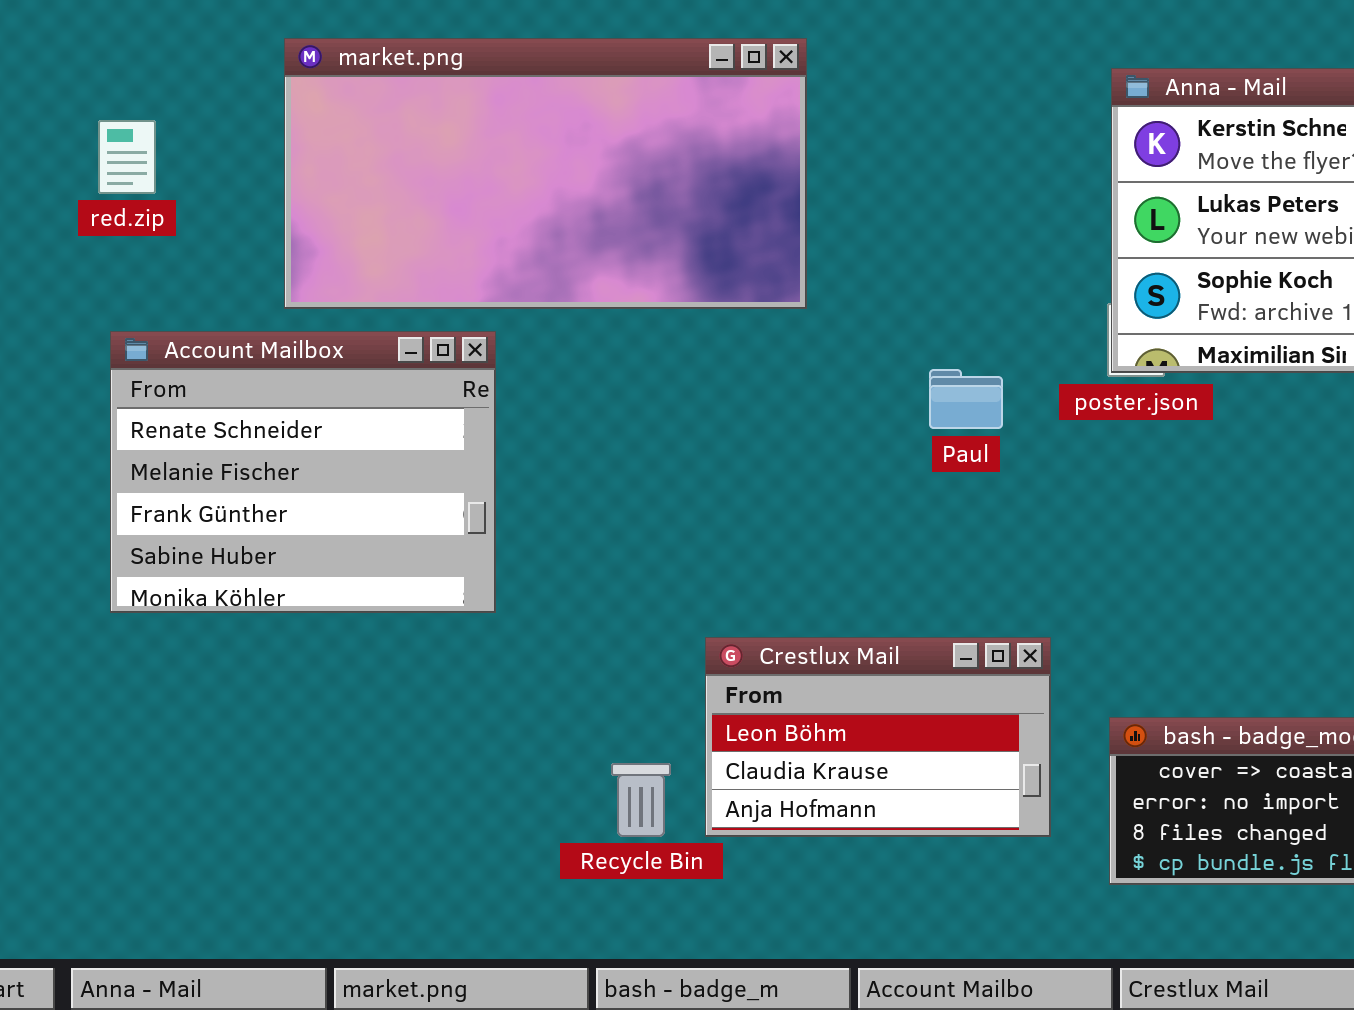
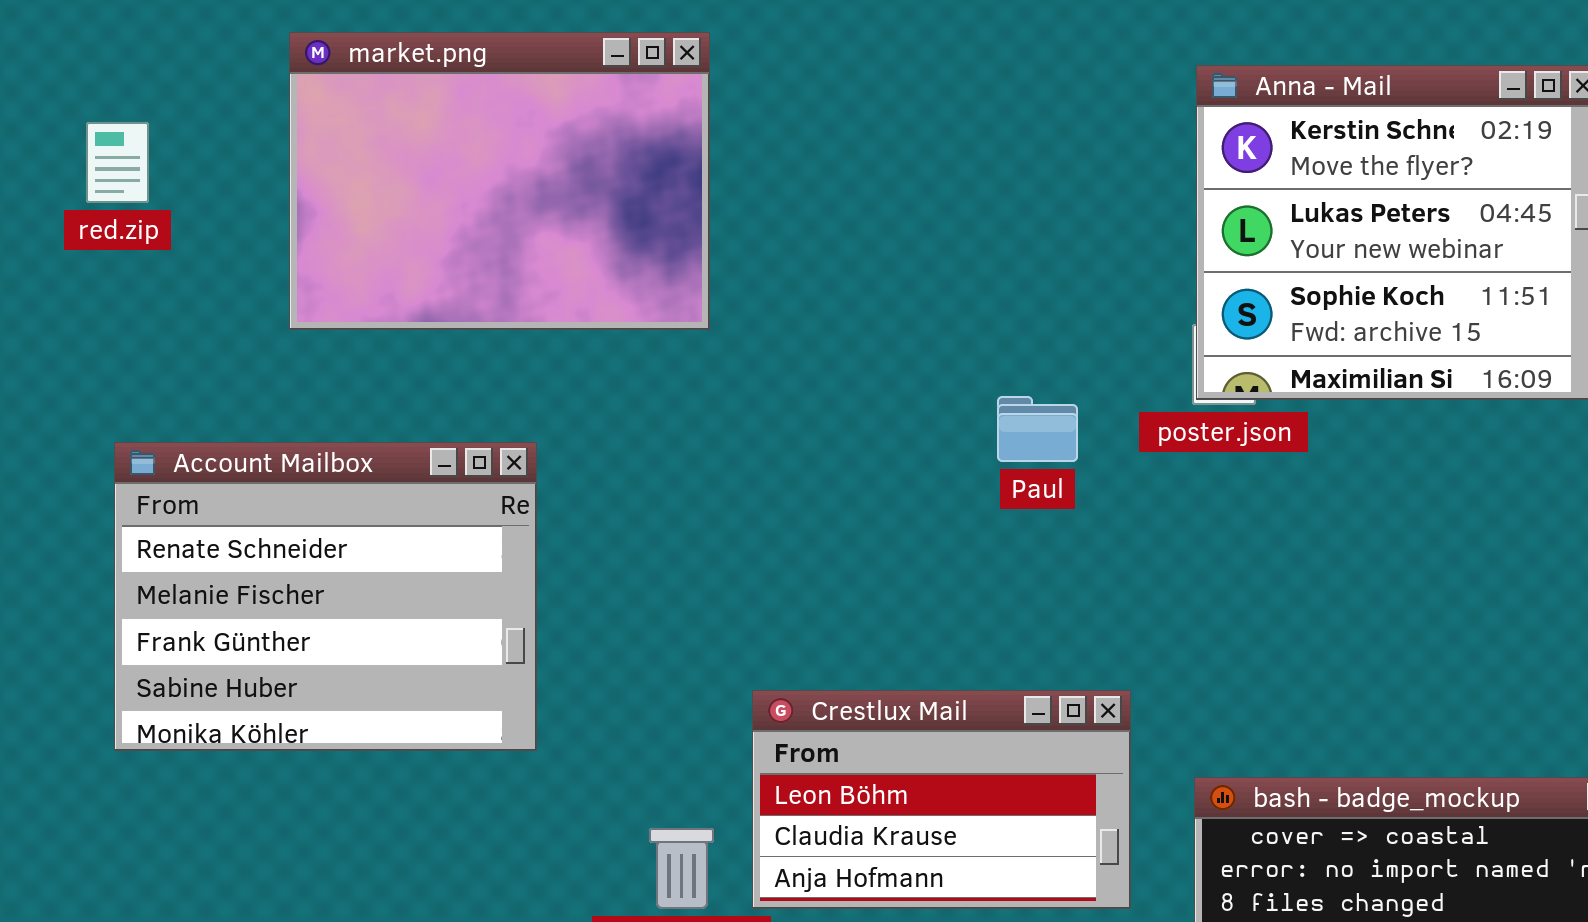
market.png: [284,38,807,309] -> [289,32,710,330], resized
Account Mailbox: [110,331,496,613] -> [114,442,537,751], moved

